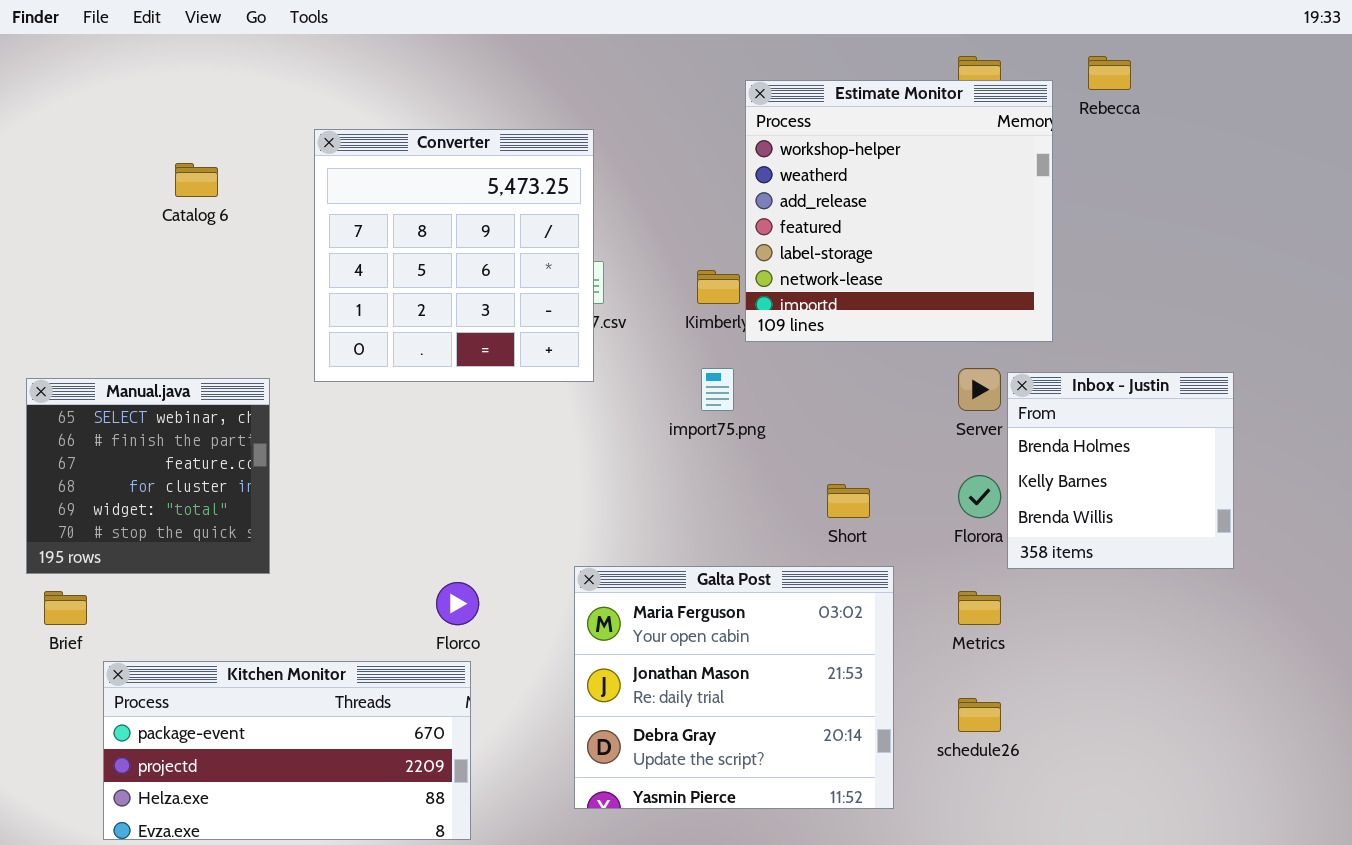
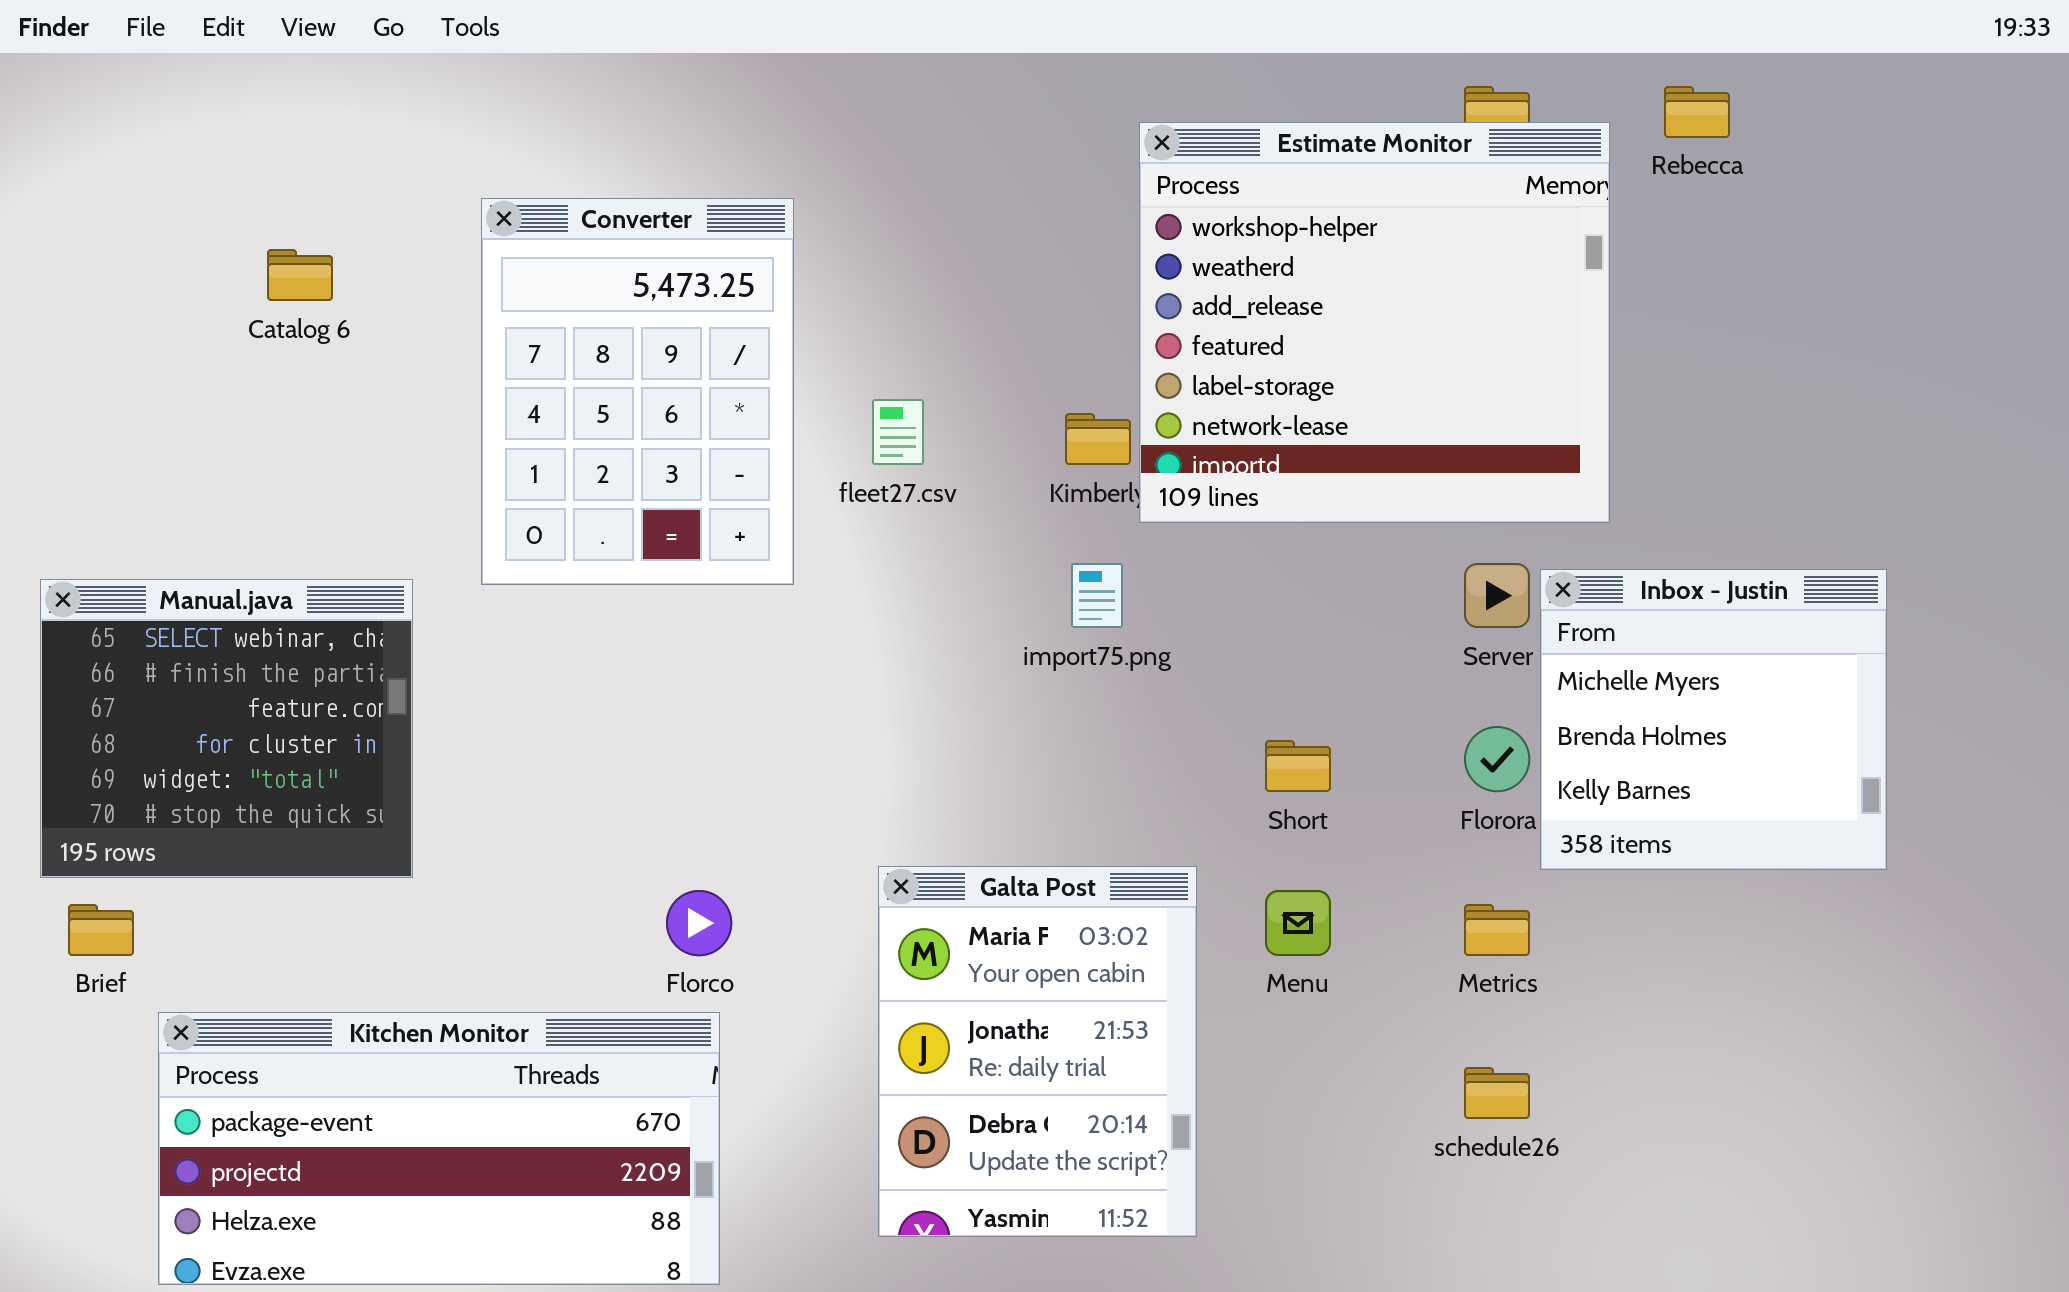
Converter: [314,129,594,382] -> [481,198,794,585], resized
Inbox - Justin: [1007,372,1234,569] -> [1540,569,1887,870], scrolled up 1 row
Galta Post: [574,566,894,809] -> [878,866,1197,1237], resized

